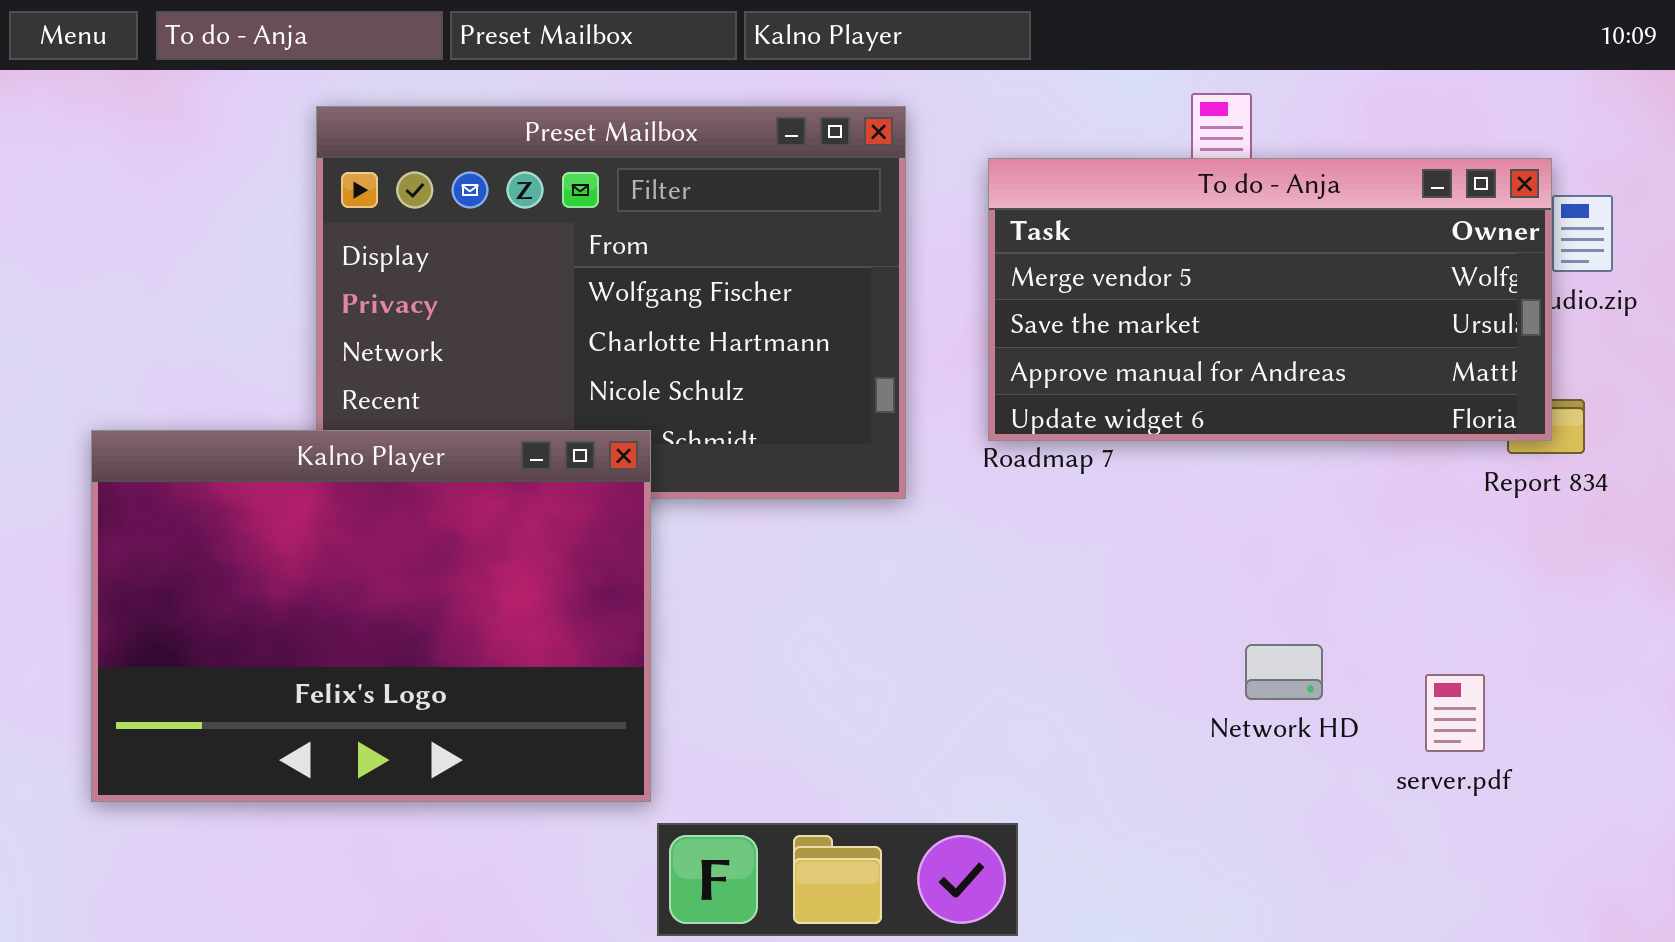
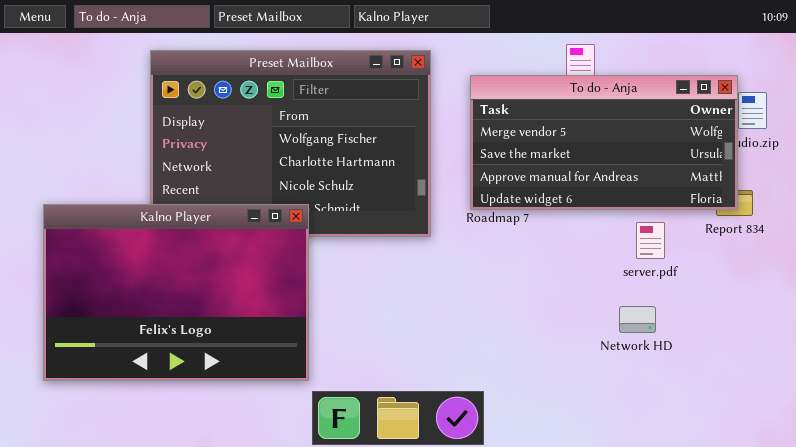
Network HD: [1245,644,1323,700] -> [619,306,656,333], moved
server.pdf: [1425,674,1485,752] -> [636,222,665,259], moved

